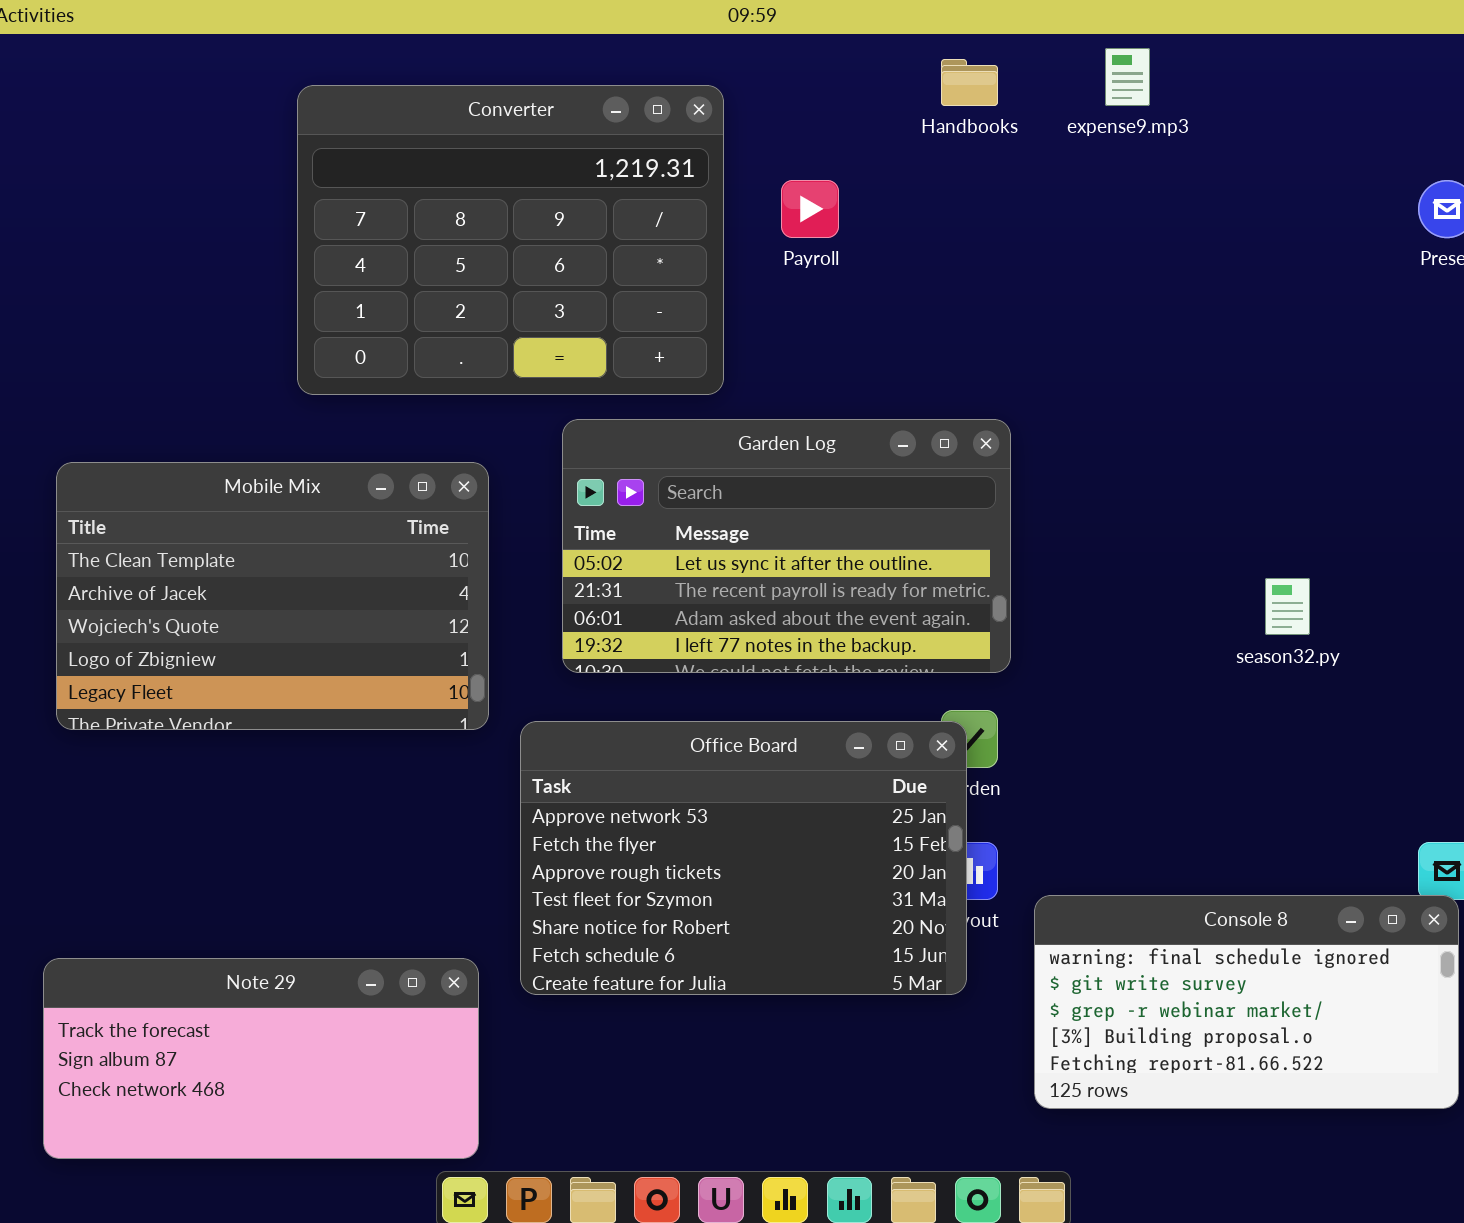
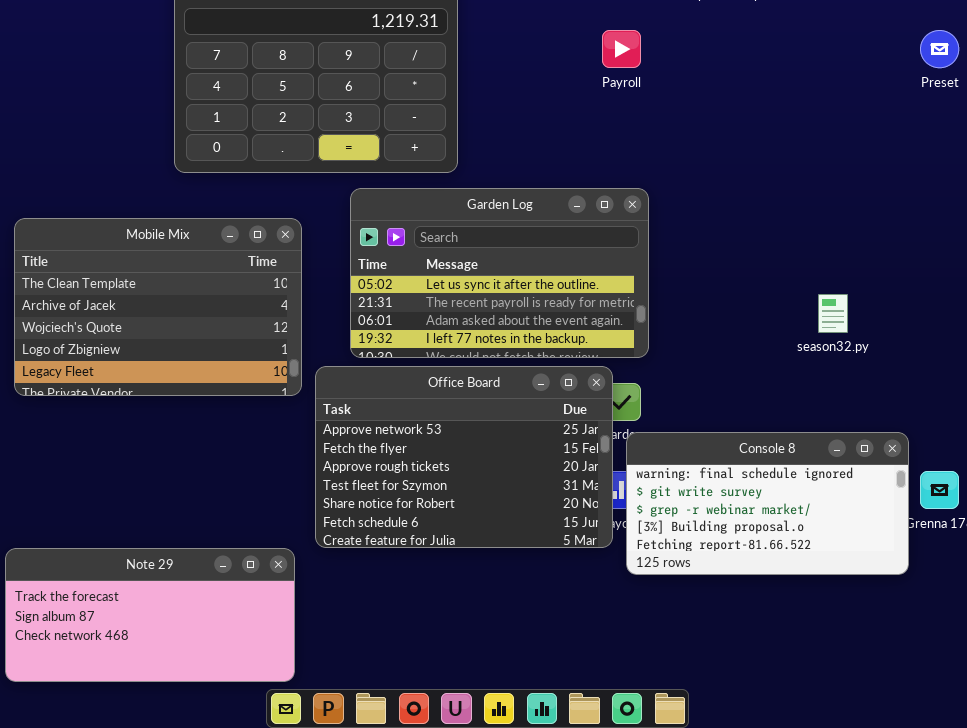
Payroll: [781,180,839,238] -> [602,30,641,68], moved
Office Board: [520,721,967,995] -> [315,366,613,548], moved
Console 8: [1034,895,1459,1109] -> [626,432,909,575], moved

